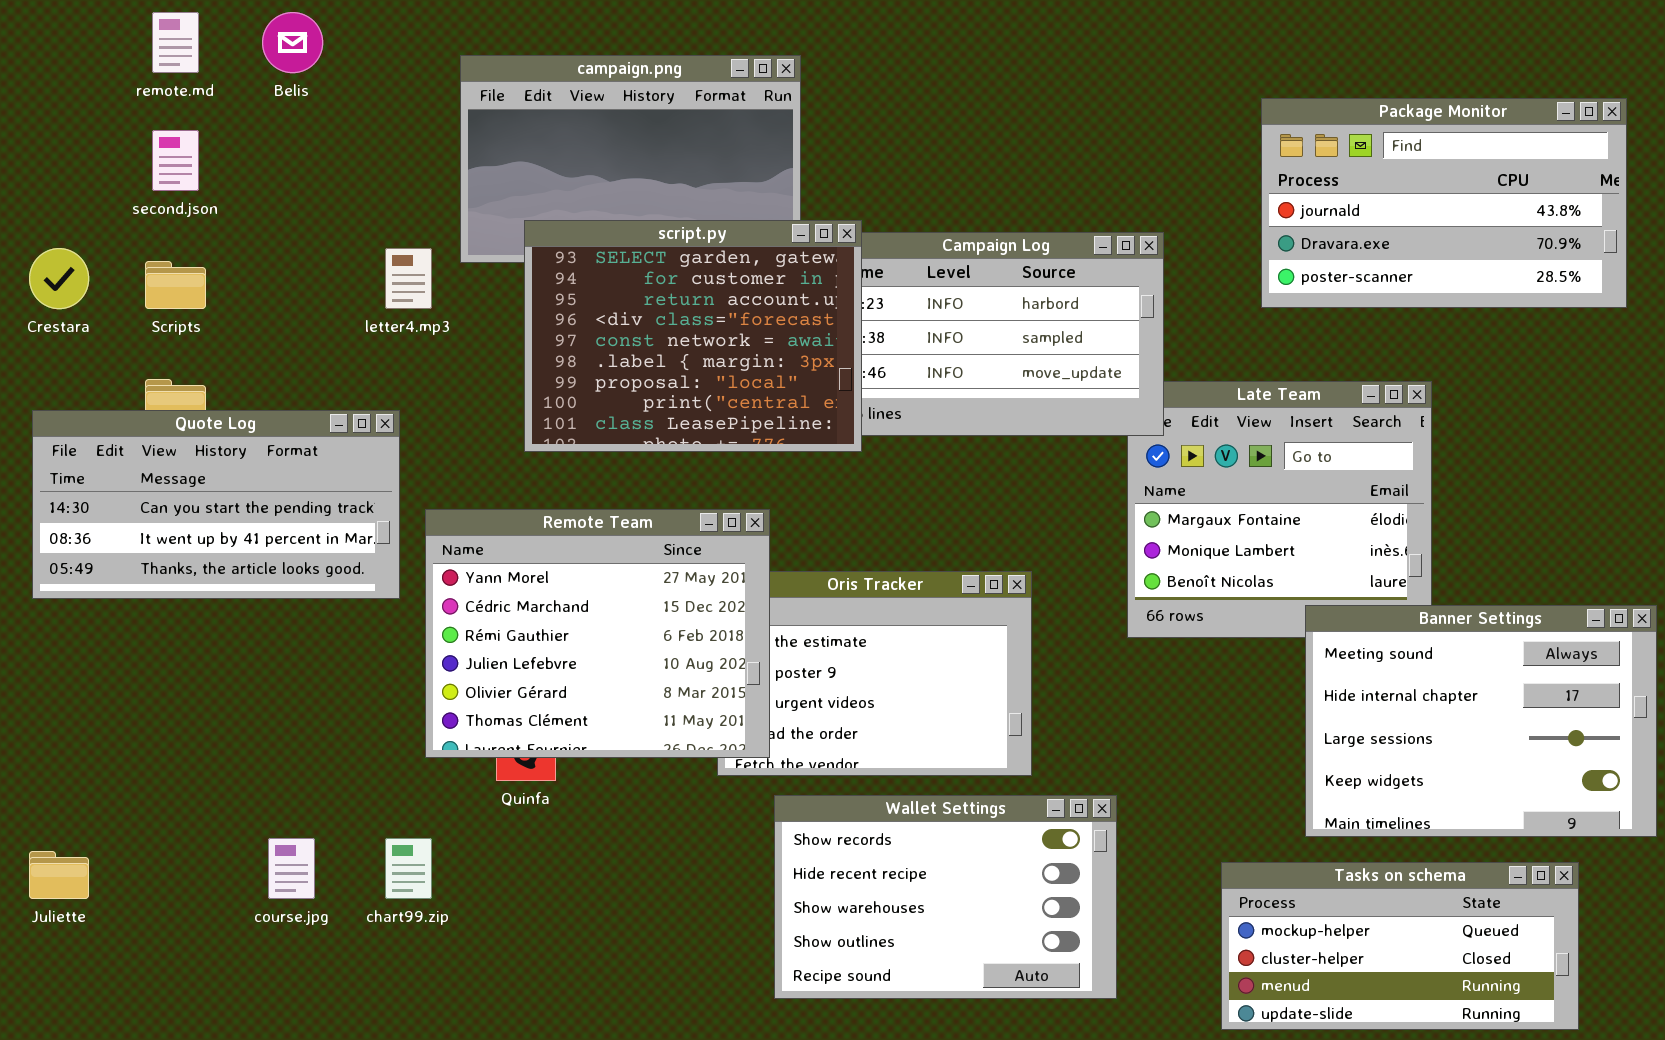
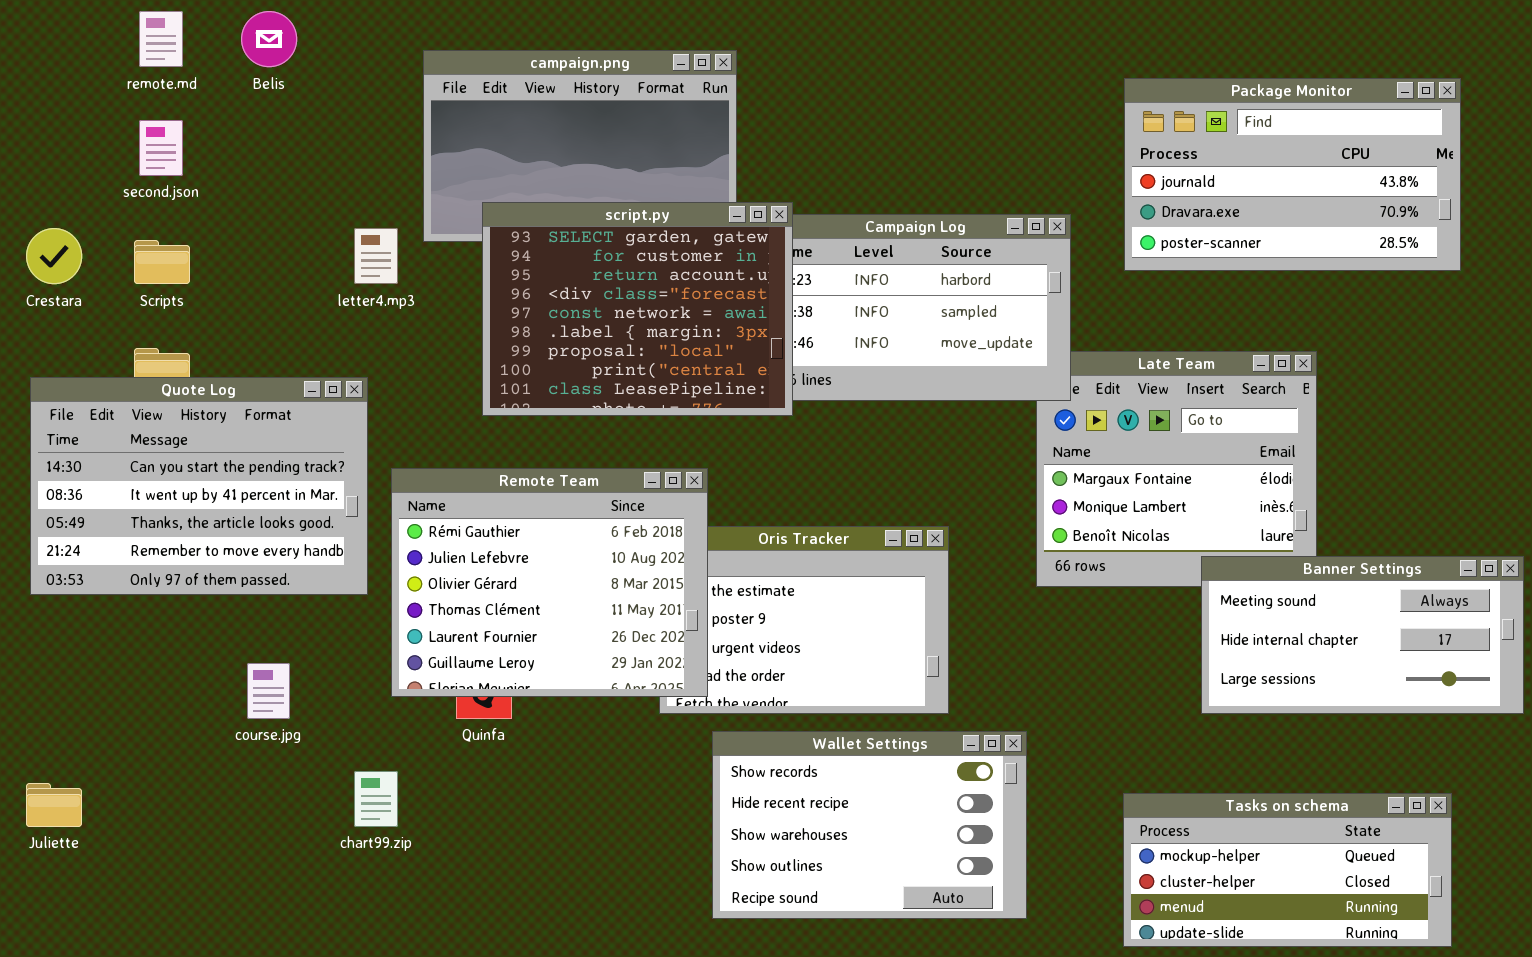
Package Monitor: [1261,98,1627,308] -> [1124,78,1461,271], moved
Quote Log: [32,410,400,599] -> [30,377,368,595], resized
Remote Team: [425,509,770,758] -> [391,468,708,697], scrolled down 2 rows
Banner Settings: [1305,605,1657,837] -> [1201,556,1524,714], resized
course.jpg: [268,838,315,899] -> [247,663,290,719], moved

